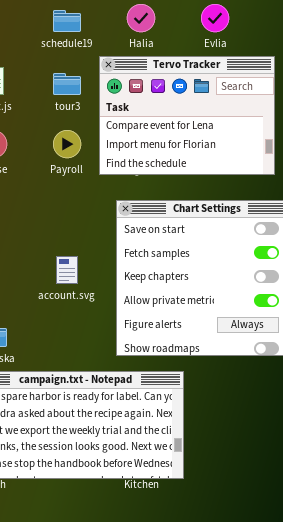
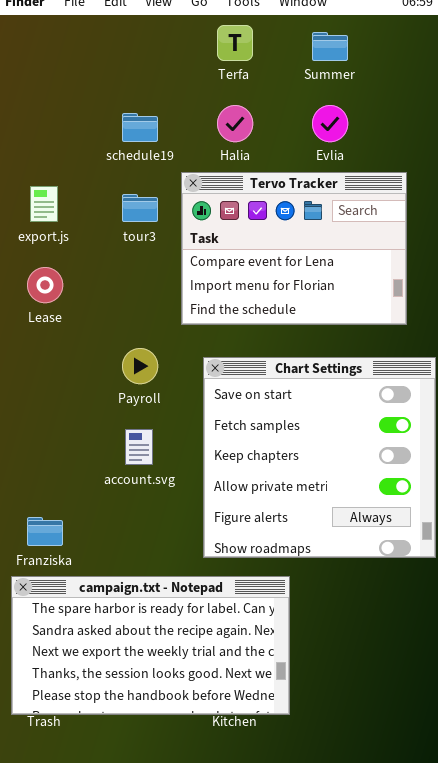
Payroll: [53,130,81,158] -> [122,348,158,384], moved

